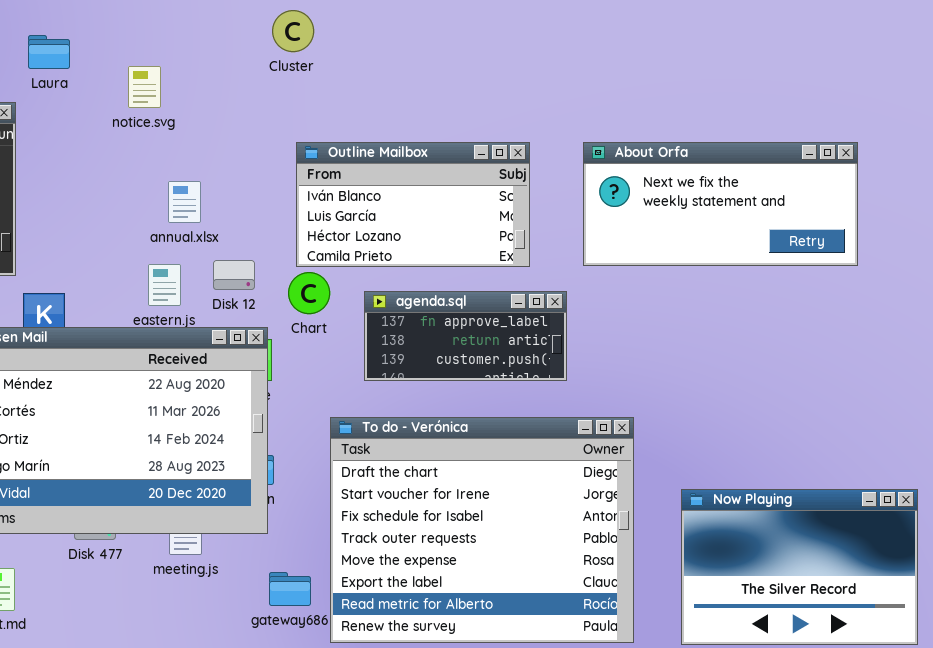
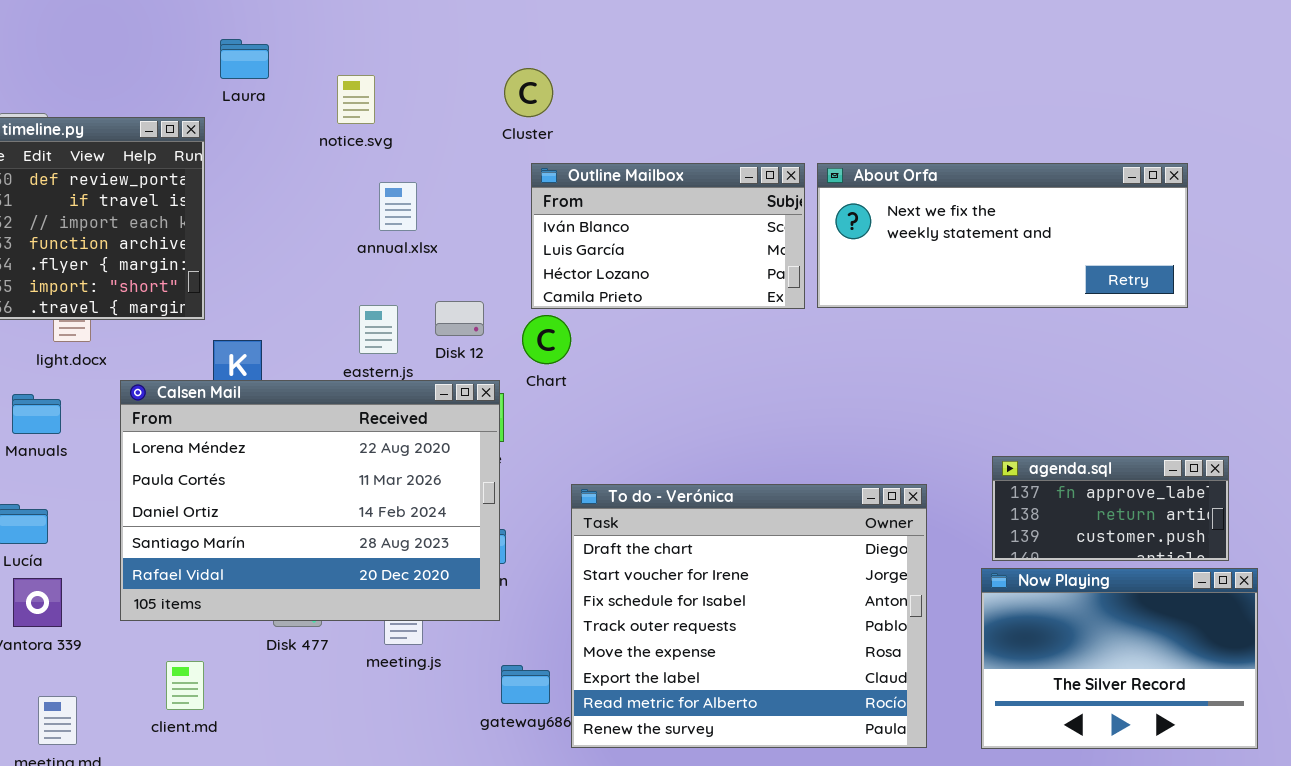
Cluster: [272,10,314,52] -> [504,68,553,117], moved
About Orfa: [583,142,858,266] -> [817,163,1188,308], resized
annual.xlsx: [168,181,201,223] -> [379,182,417,231], moved
agenda.sql: [364,291,567,381] -> [992,456,1229,561], moved

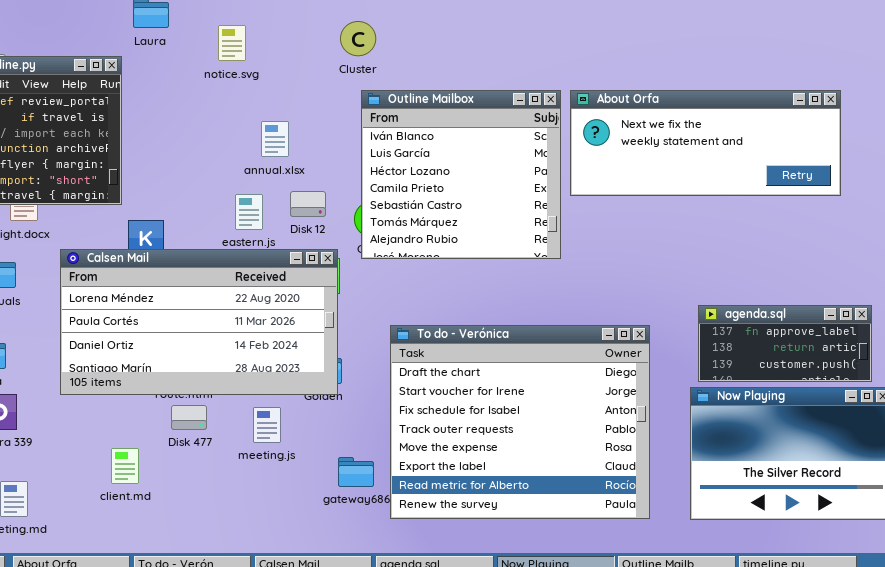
Outline Mailbox: [531,163,805,309] -> [361,90,561,259], resized
annual.xlsx: [379,182,417,231] -> [261,121,289,157], moved
Calsen Mail: [120,380,500,621] -> [60,249,338,395], resized
client.md: [166,661,204,710] -> [111,448,139,484], moved

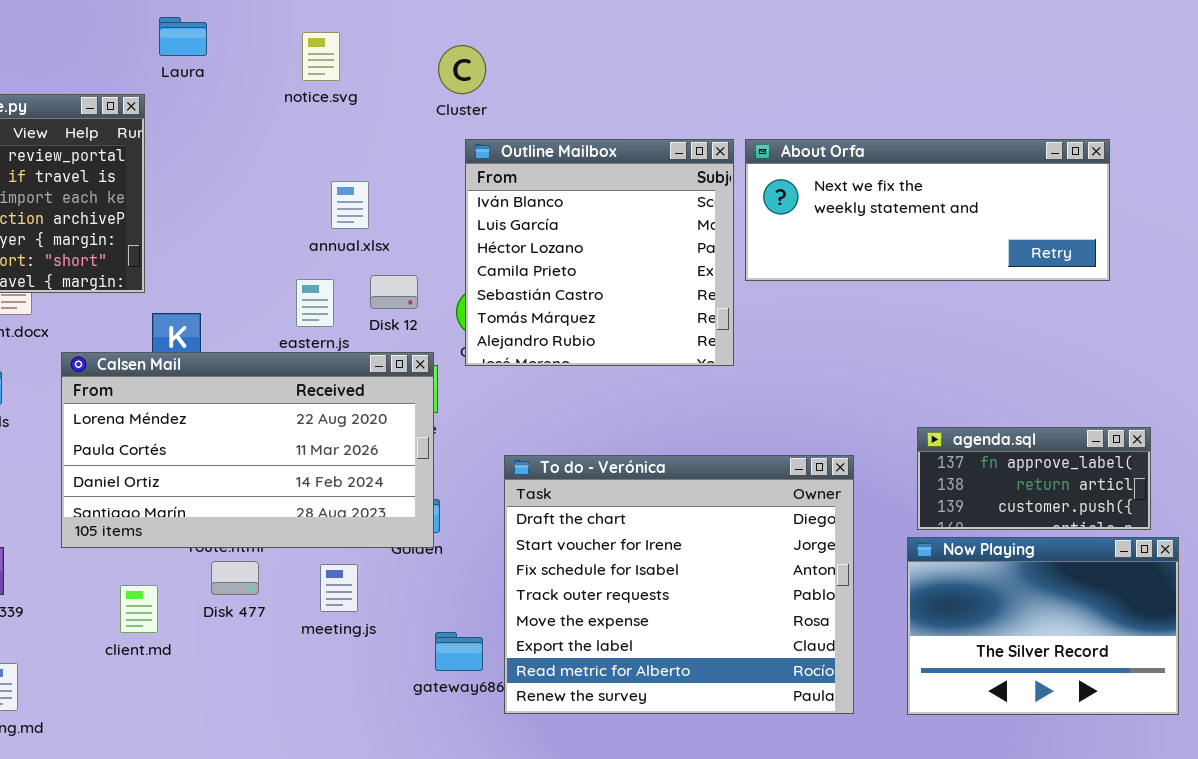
notice.svg: [218,25,246,61] -> [302,32,340,81], moved
client.md: [111,448,139,484] -> [120,585,158,633], moved

